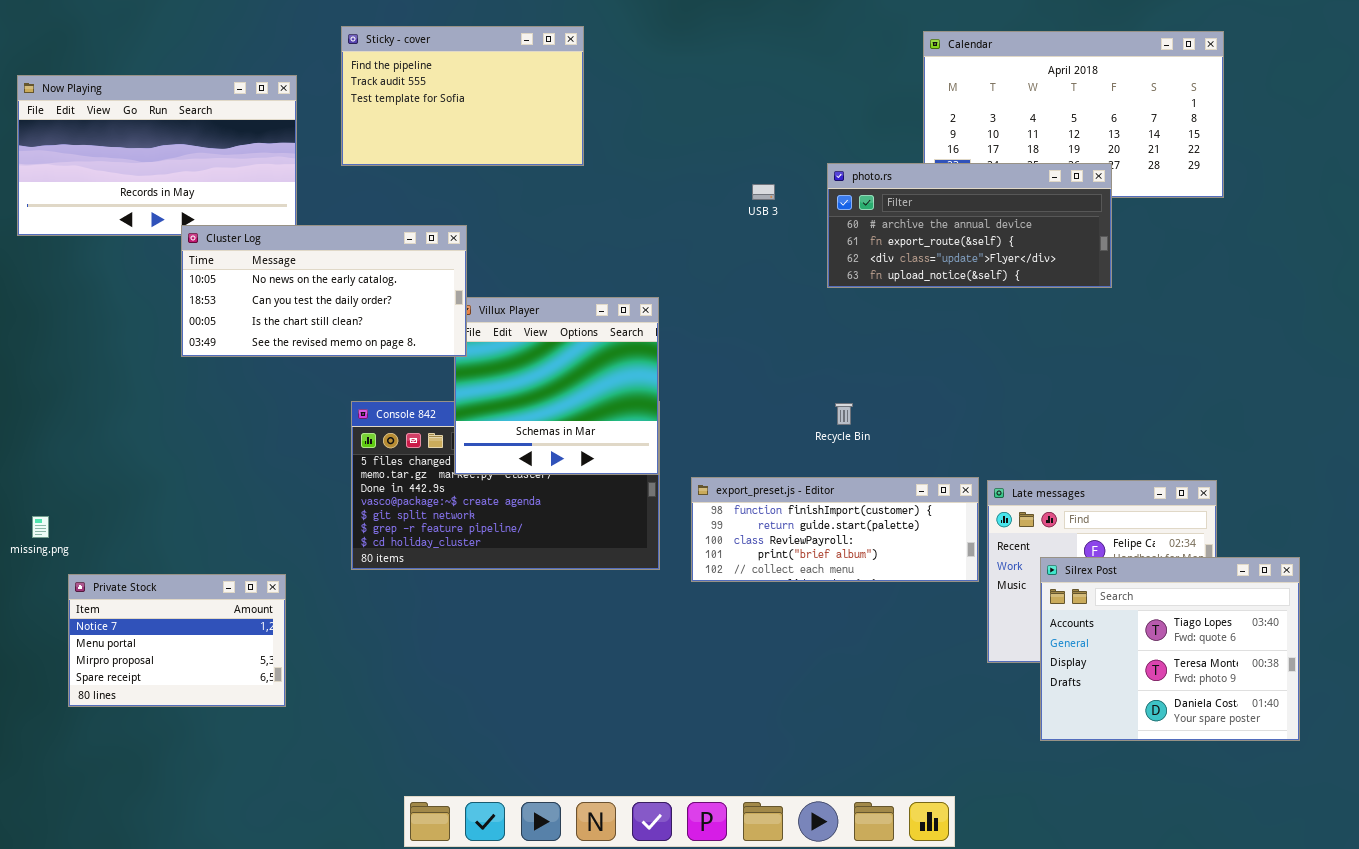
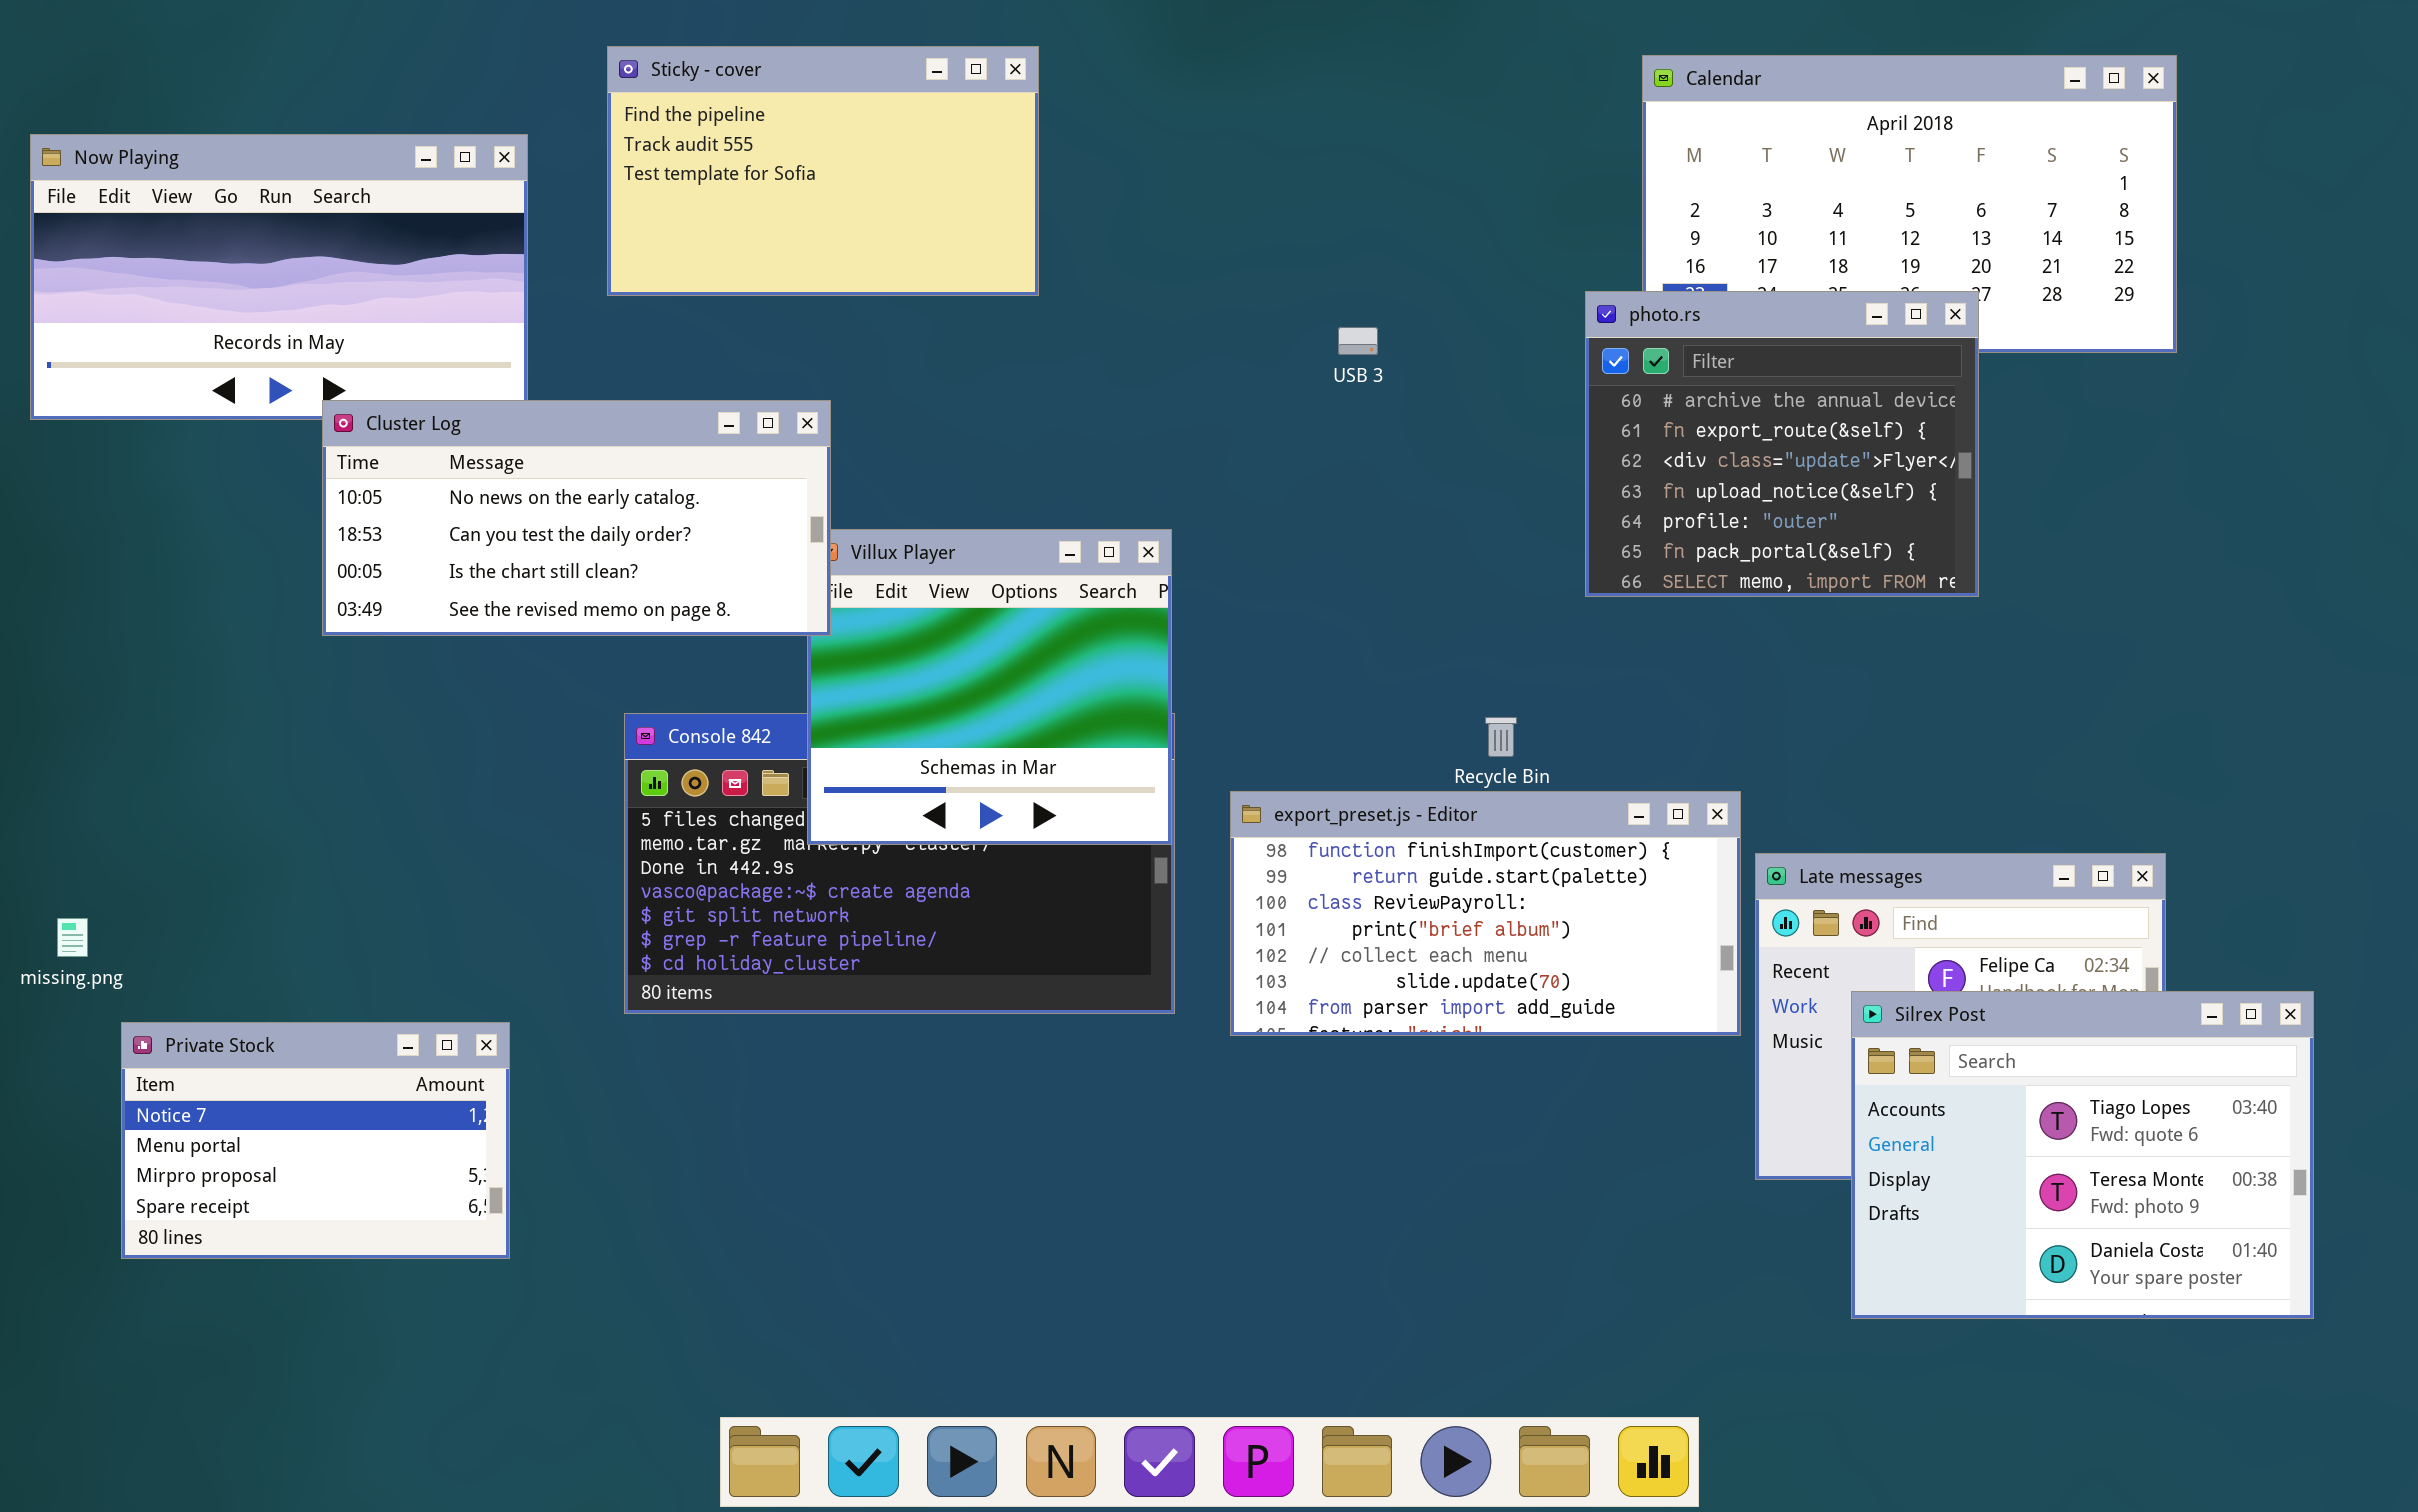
photo.rs: [827,163,1112,288] -> [1585,291,1979,597], resized
export_preset.js - Editor: [691,477,979,582] -> [1230,791,1741,1036], resized

